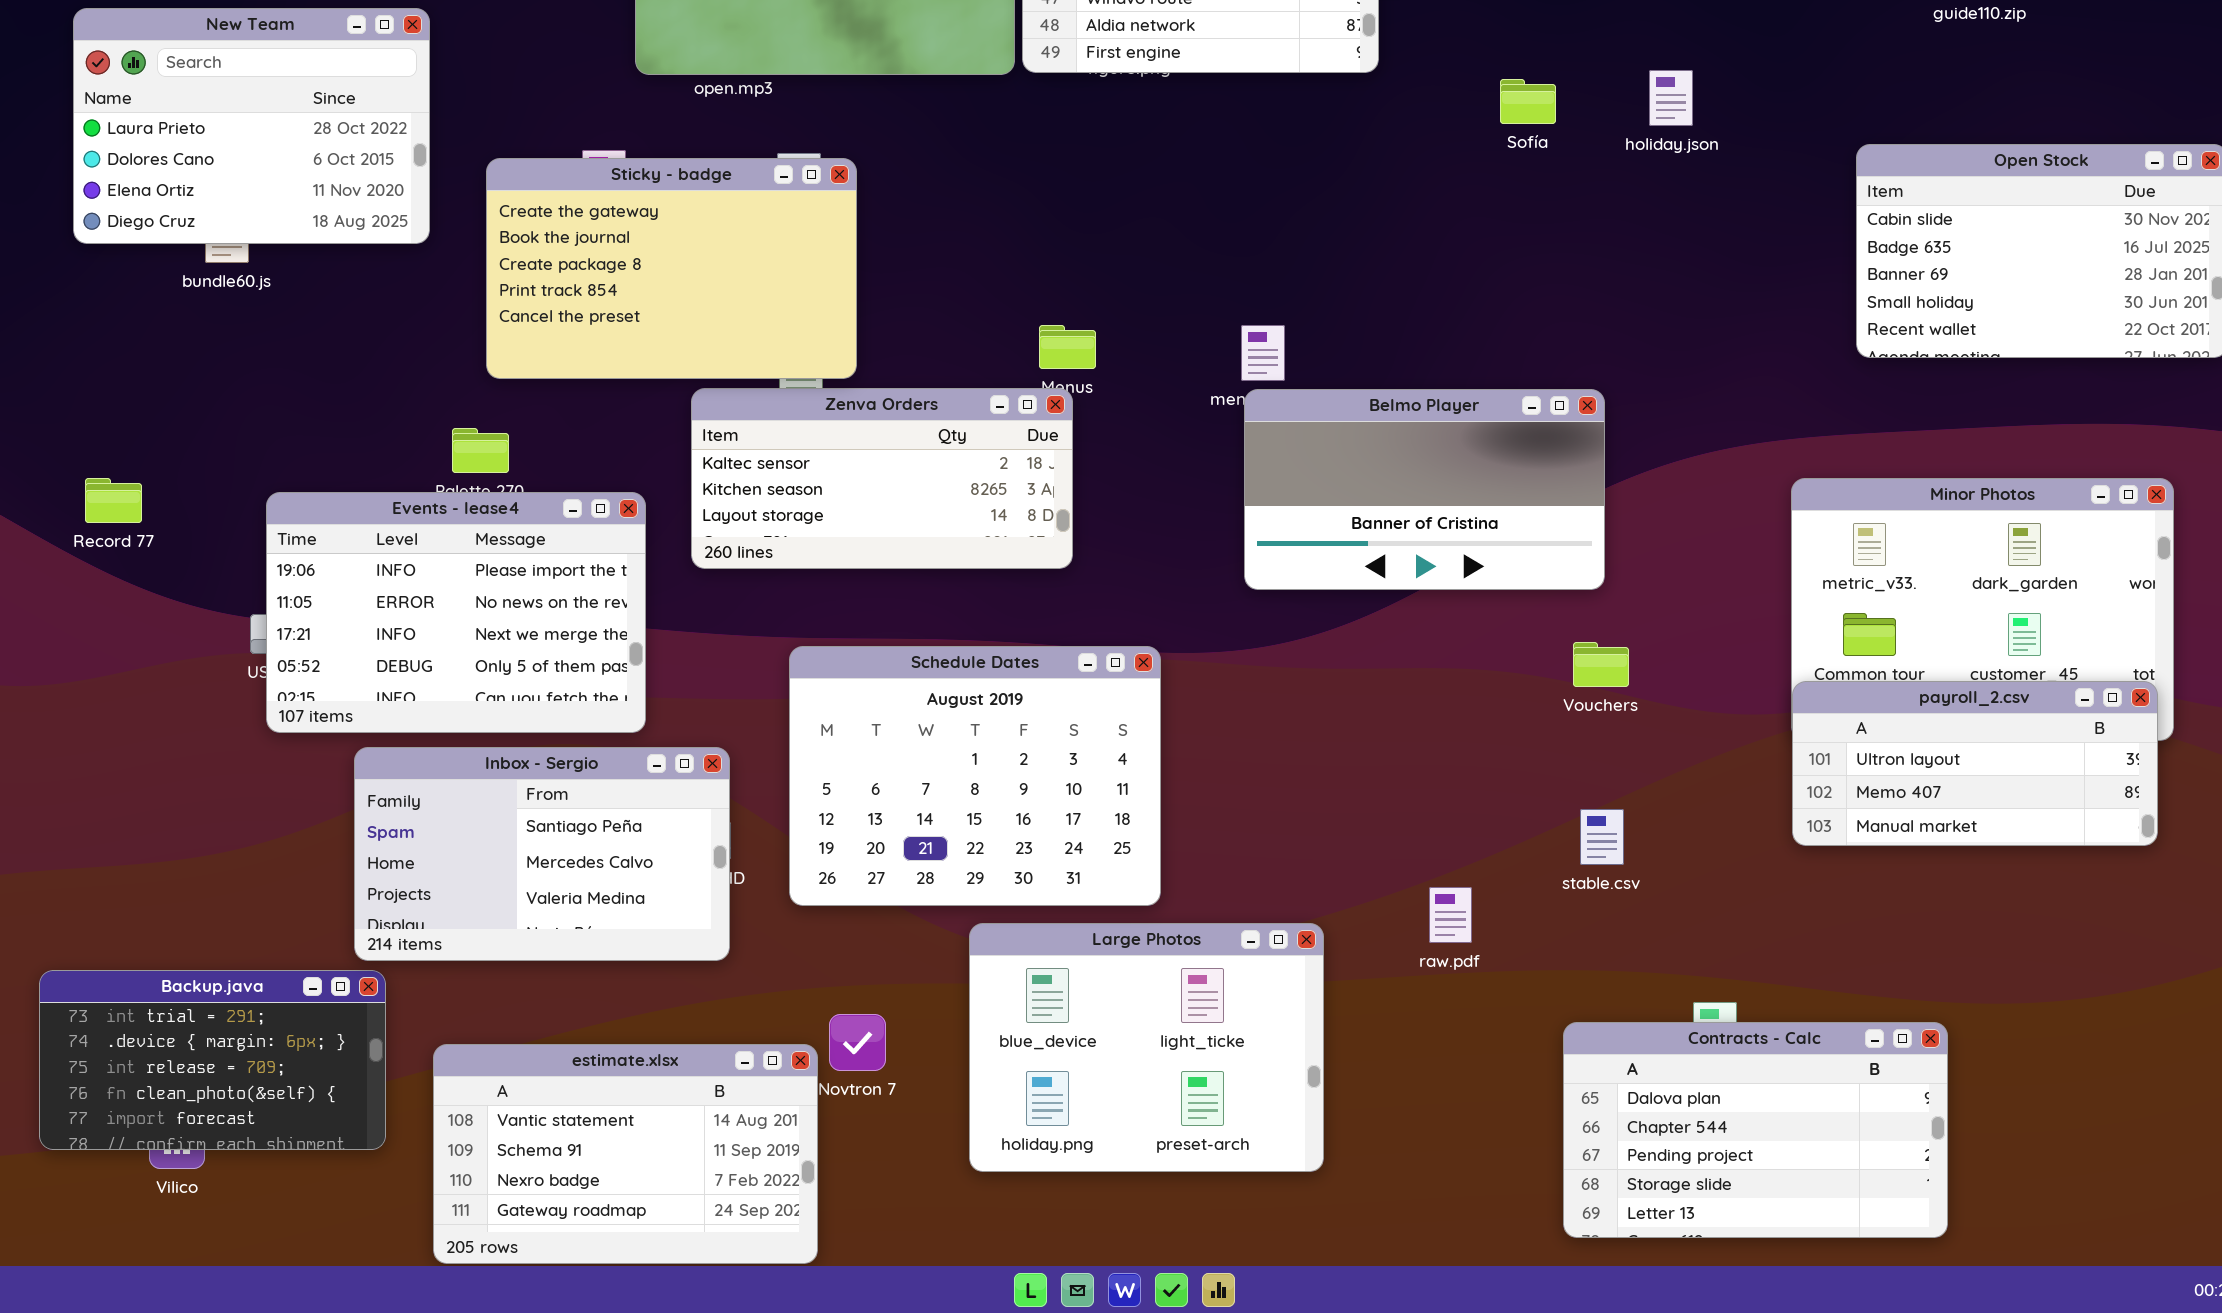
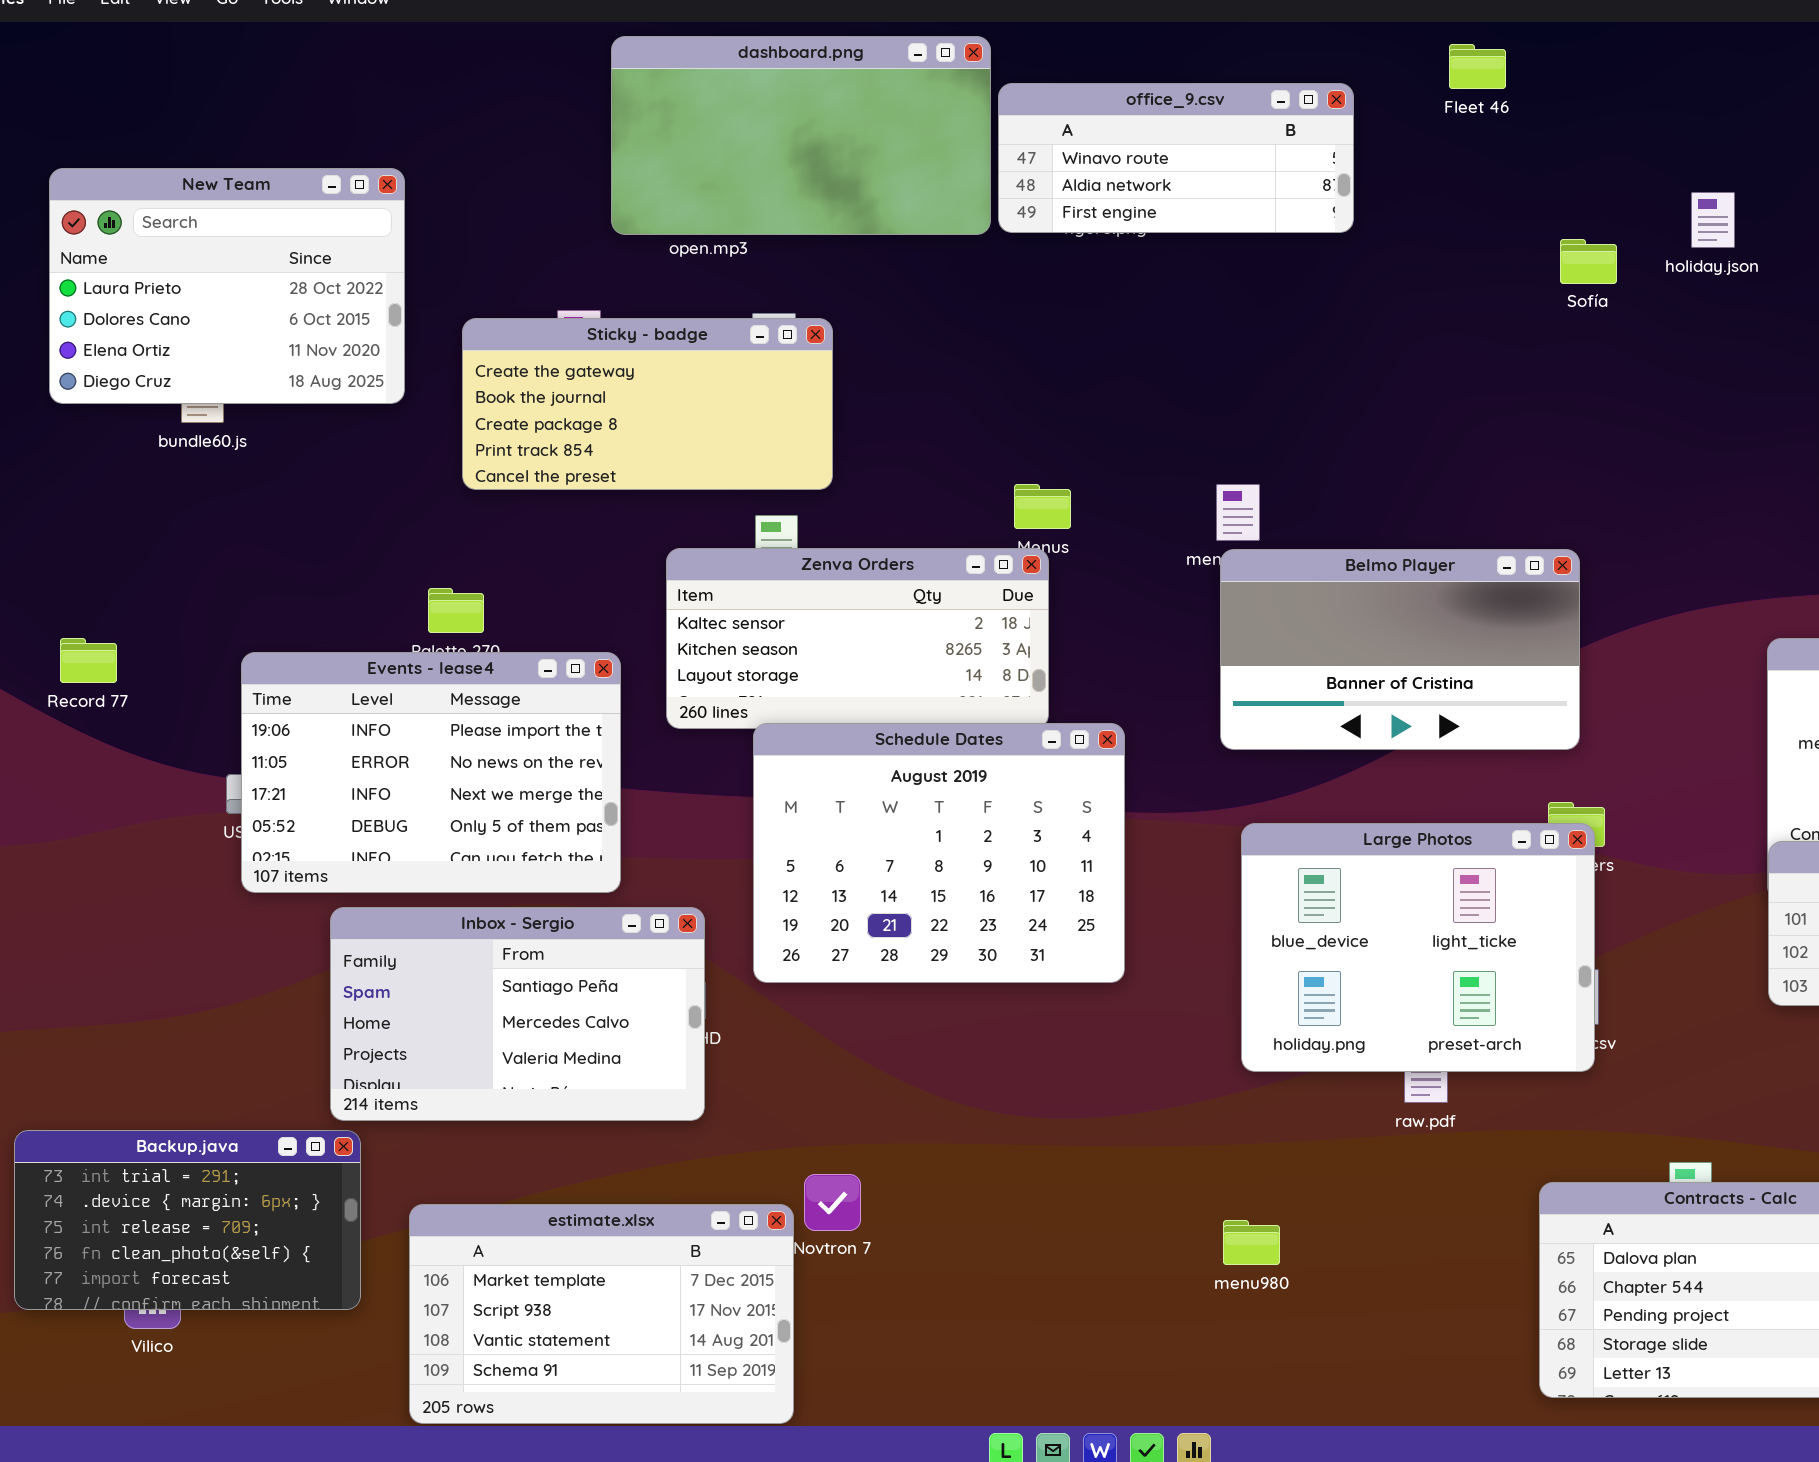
holiday.json: [1649,70,1693,126] -> [1691,192,1735,248], moved
Sofía: [1500,79,1556,124] -> [1560,239,1617,284], moved
Sticky - badge: [486,158,857,379] -> [462,318,833,490], resized
Schedule Dates: [789,646,1161,906] -> [753,723,1125,983], moved
Large Photos: [969,923,1324,1172] -> [1241,823,1595,1072], moved
estimate.xlsx: [433,1044,818,1264] -> [409,1204,794,1424], scrolled up 2 rows

